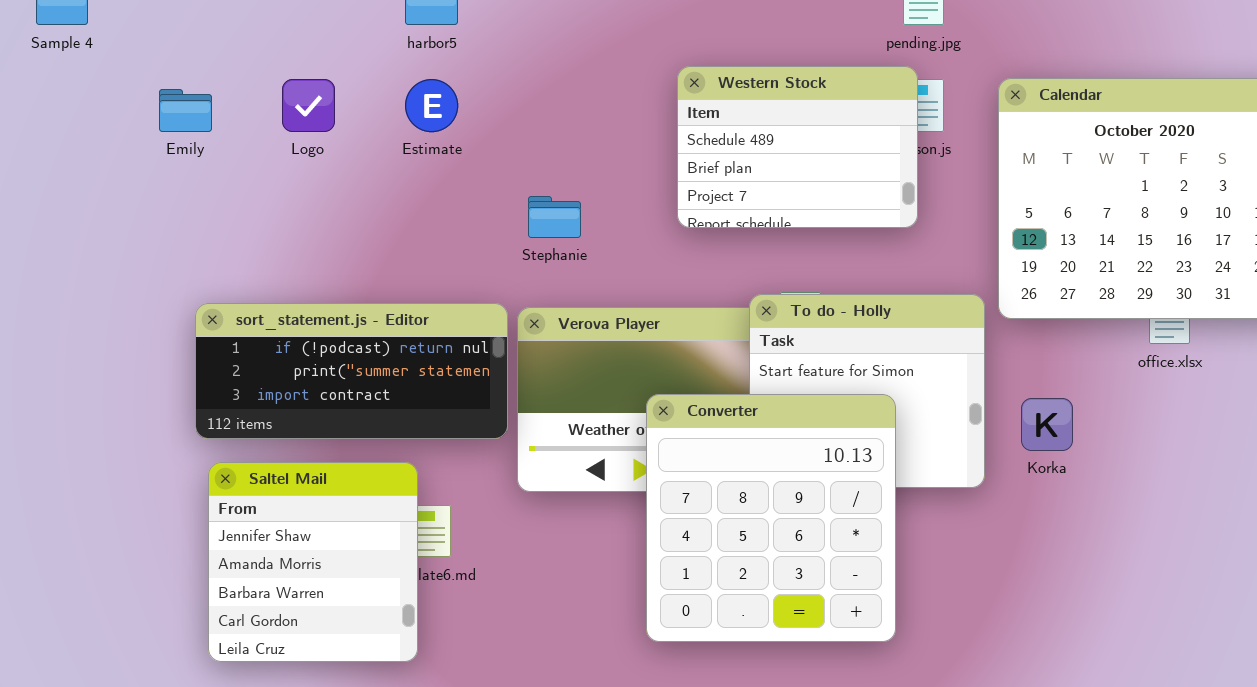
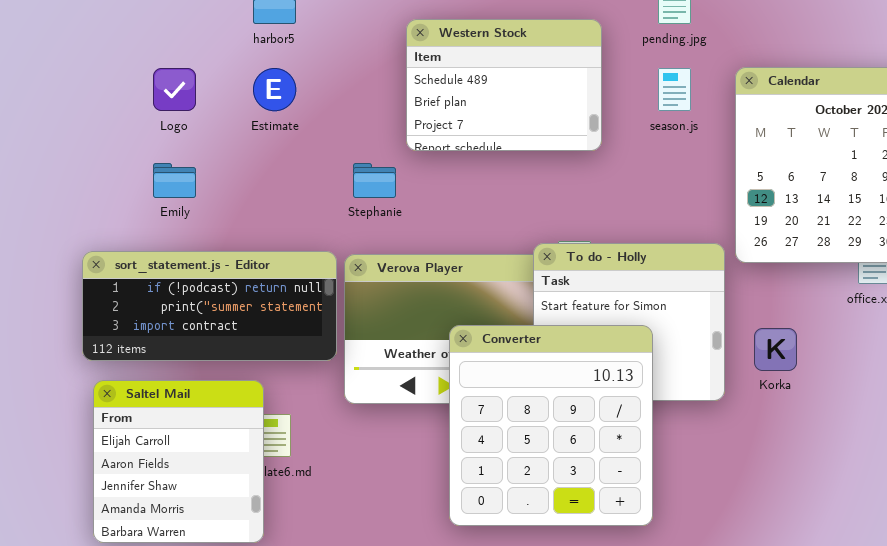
Western Stock: [677,66,918,228] -> [406,19,602,151], moved
Emily: [159,89,212,132] -> [153,163,196,198], moved
Saltel Mail: [208,462,418,662] -> [93,380,264,543], scrolled up 2 rows

